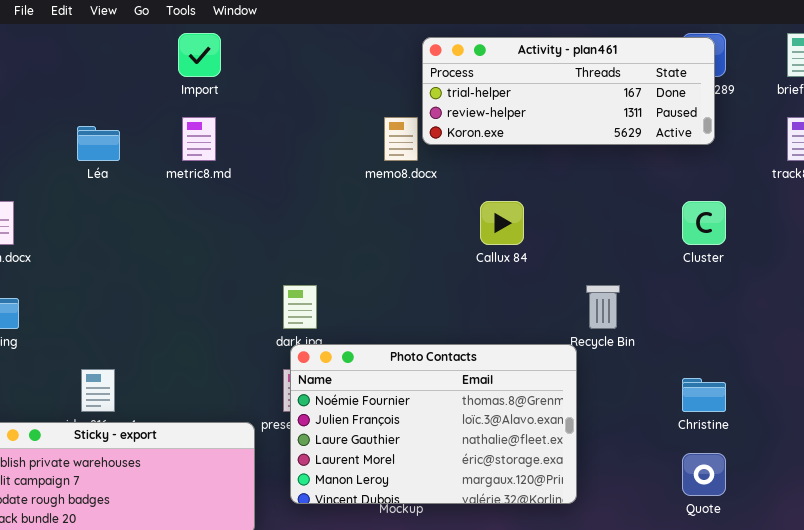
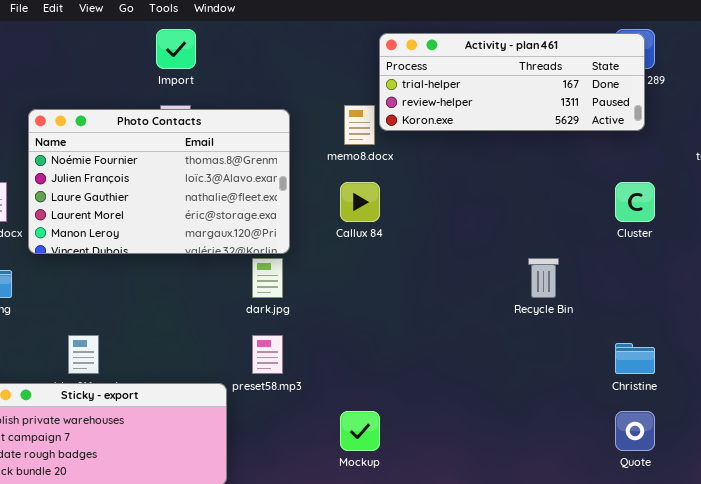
Callux 84: [480,201,524,245] -> [340,182,380,222], moved
Photo Contacts: [290,344,577,504] -> [28,109,290,254], moved

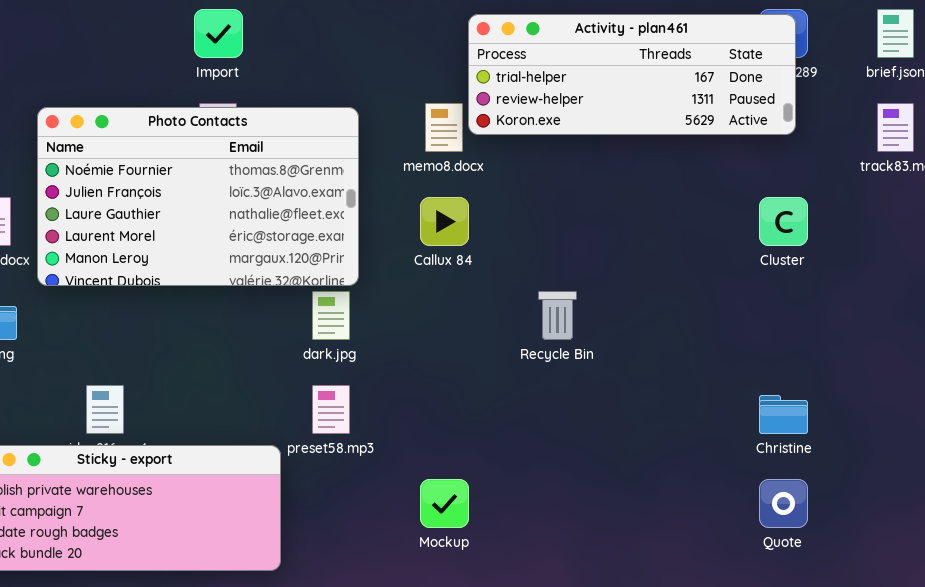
Recycle Bin: [528,258,559,298] -> [538,291,577,340], moved

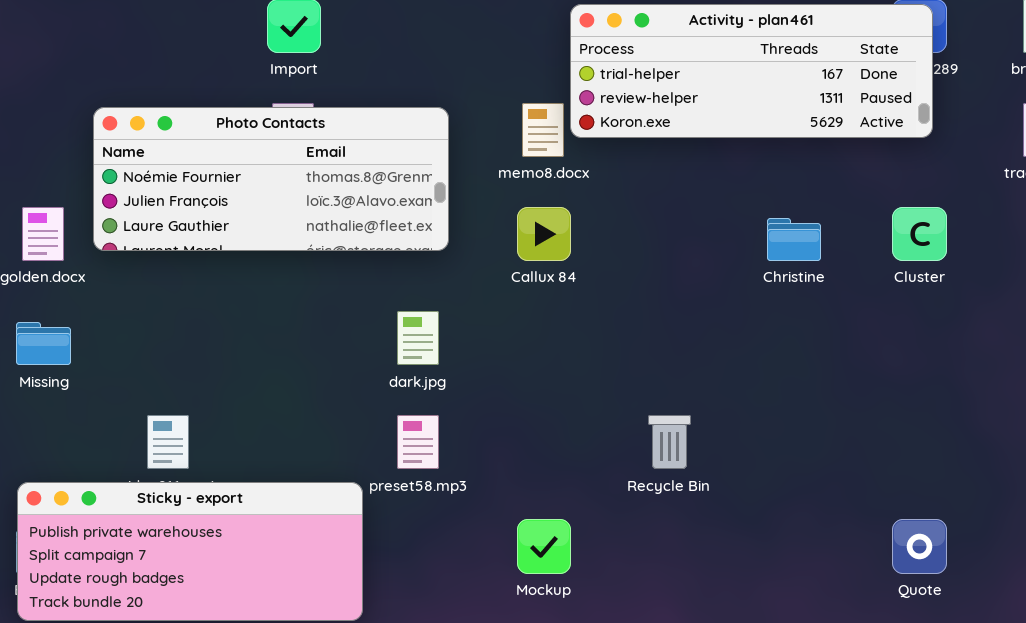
Photo Contacts: [37,107,359,286] -> [93,107,449,251], resized
Recycle Bin: [538,291,577,340] -> [648,415,691,469], moved
Christine: [759,395,808,434] -> [767,218,821,261], moved

